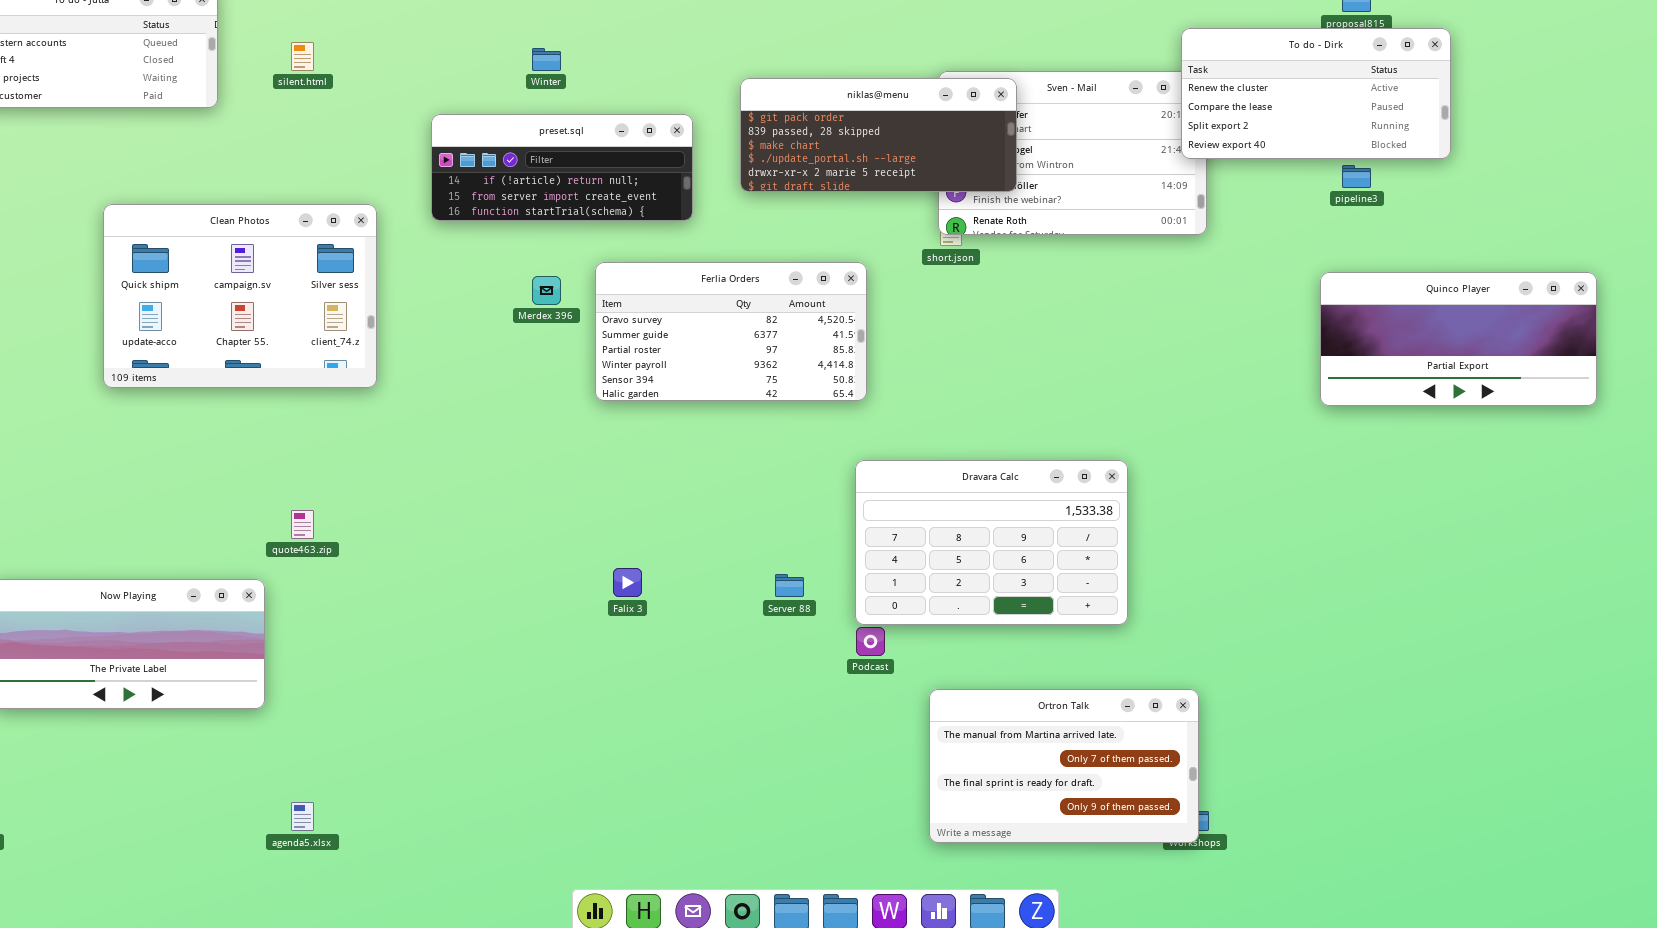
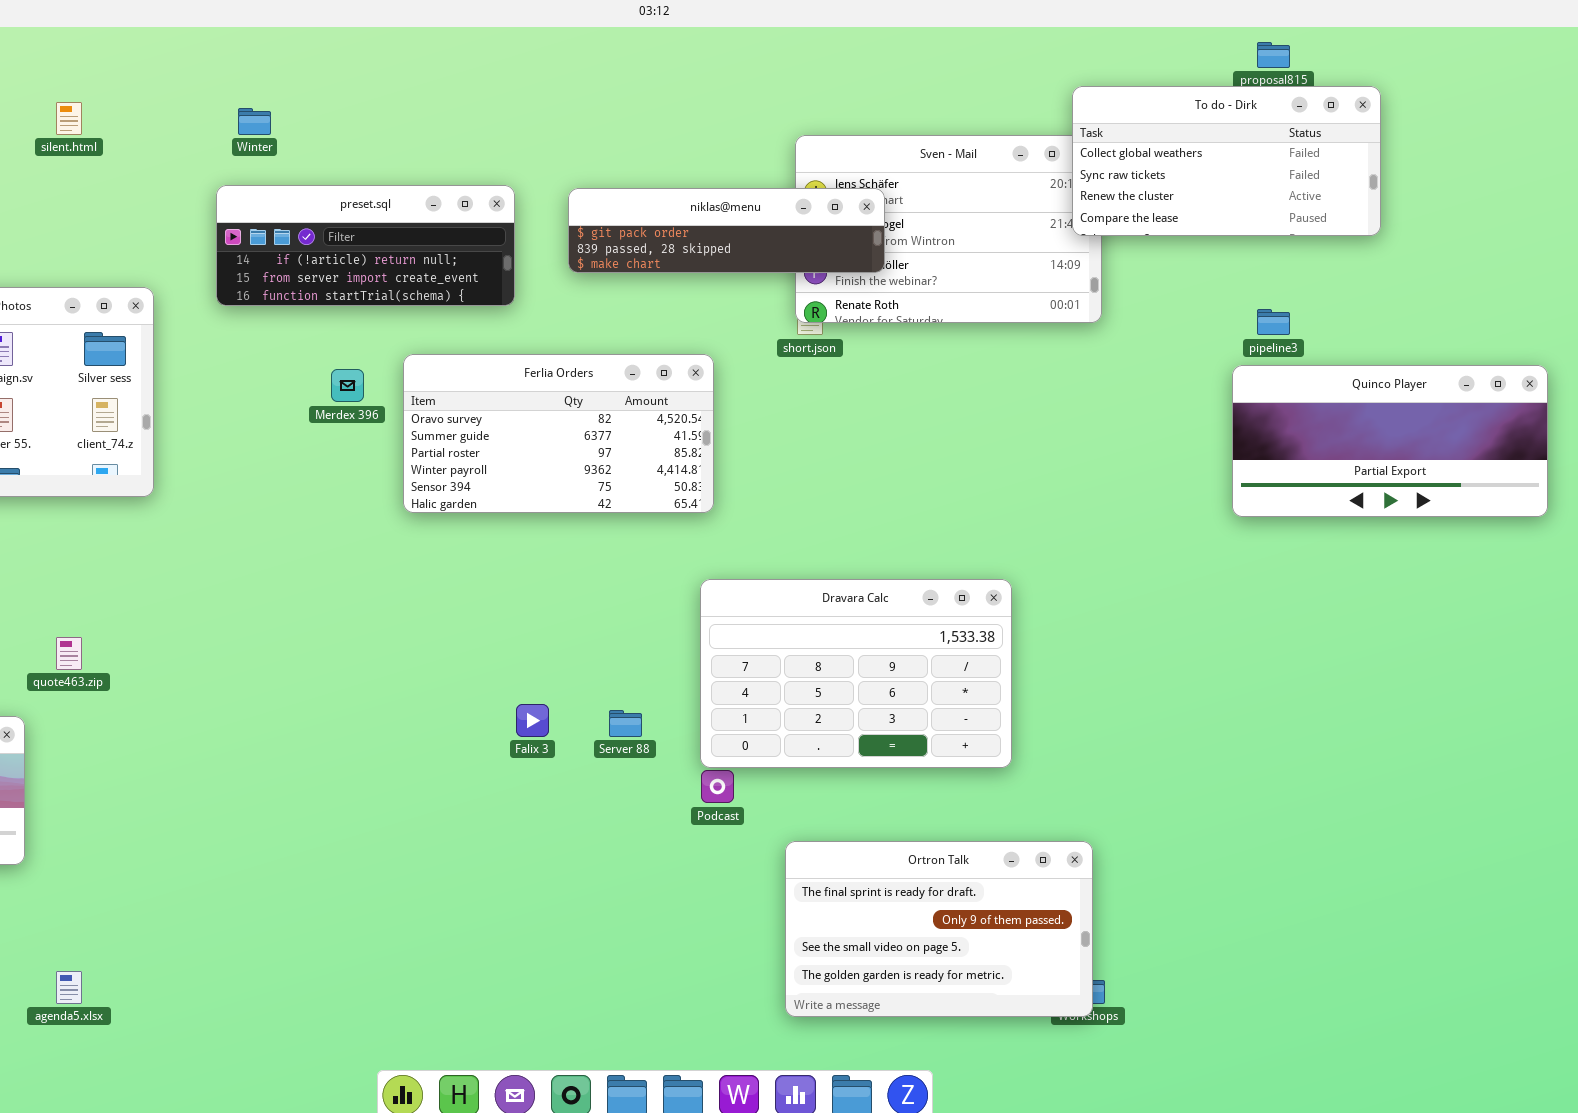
To do - Dirk: [1181,28,1451,159] -> [1072,86,1381,236], scrolled up 2 rows
Winter: [532,48,561,71] -> [238,108,271,135], moved
niklas@menu: [740,78,1017,192] -> [568,188,885,273], resized
pipeline3: [1342,165,1371,188] -> [1257,309,1290,335], moved
Falix 3: [613,568,642,597] -> [516,704,549,737], moved
Ortron Talk: [929,689,1199,843] -> [785,841,1093,1017], scrolled down 2 rows

